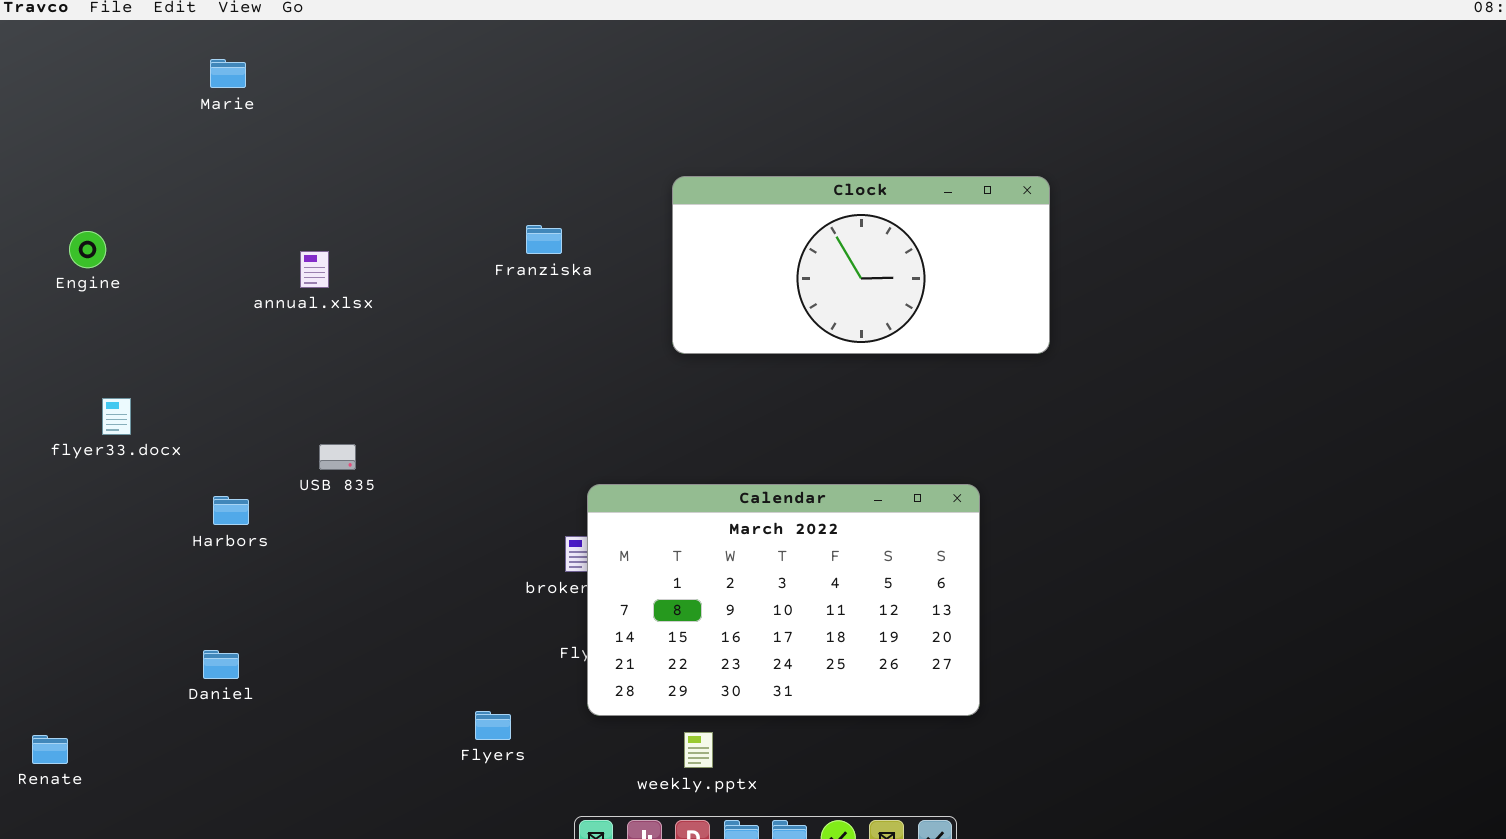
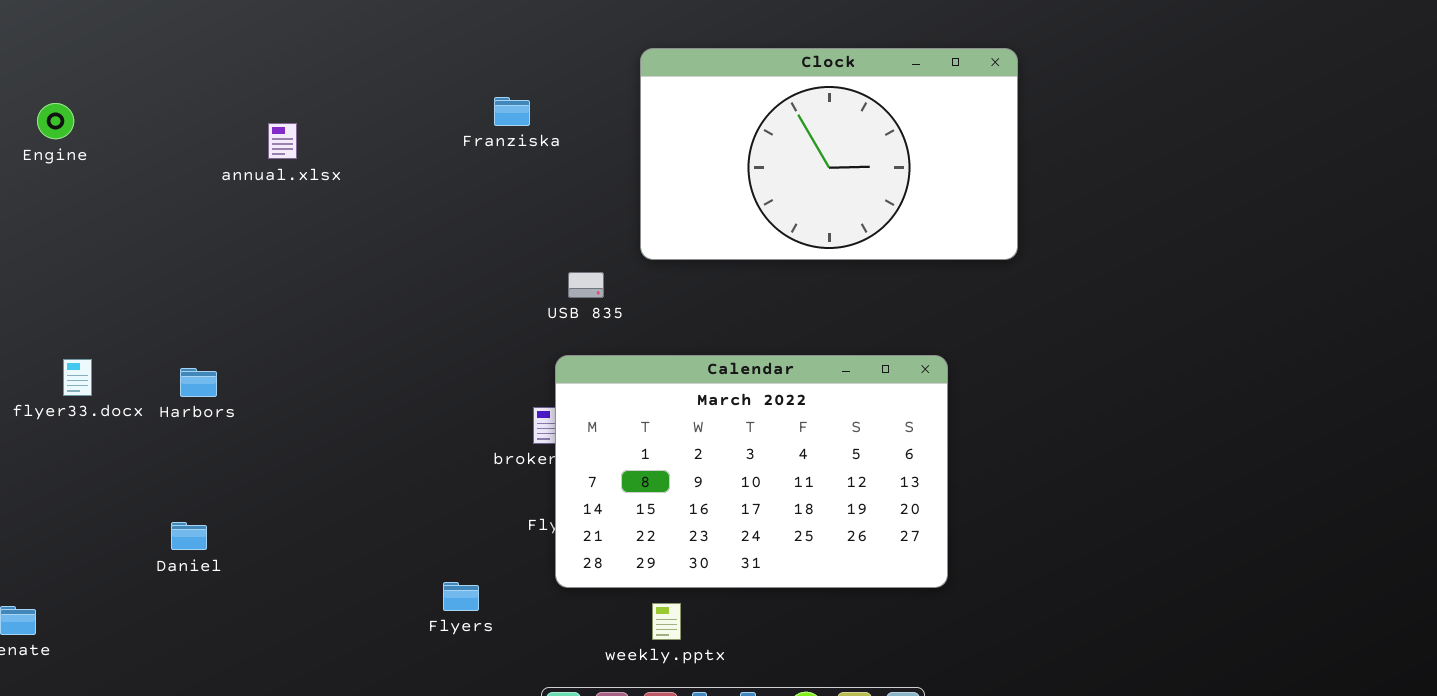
Clock: [672,176,1050,354] -> [640,48,1018,260], resized
flyer33.docx: [102,398,131,435] -> [63,359,92,396], moved
USB 835: [319,444,356,470] -> [568,272,604,298], moved

